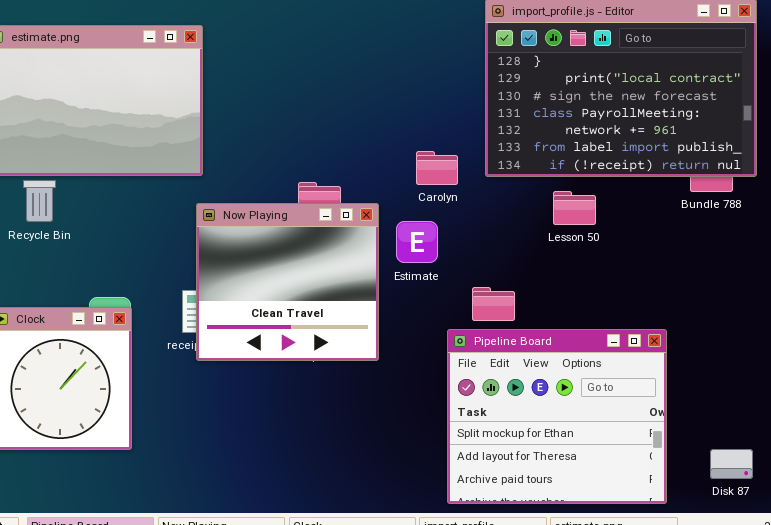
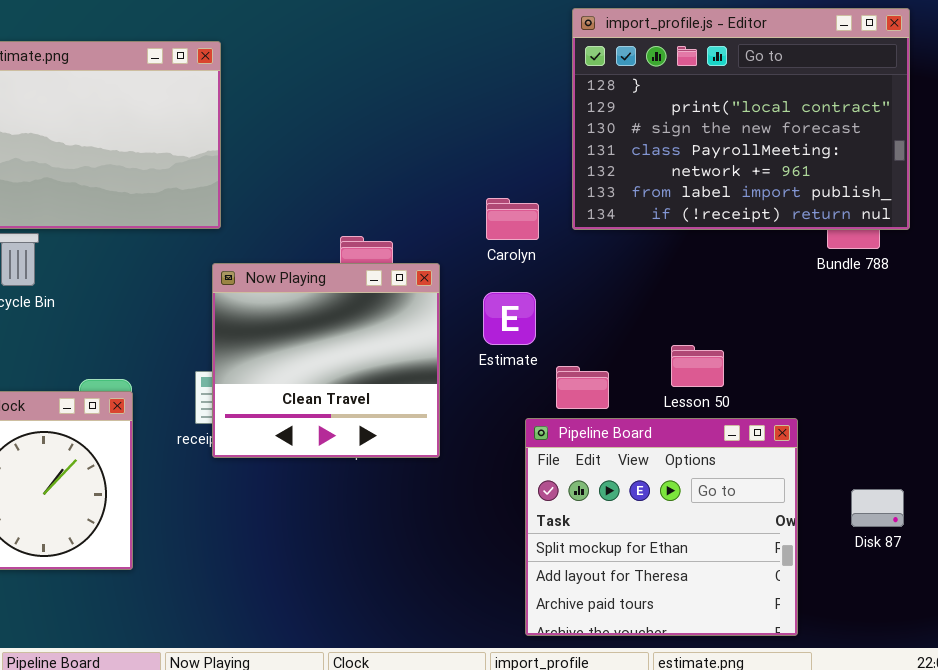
Lesson 50: [553,191,596,225] -> [671,345,724,387], moved
Estimate: [396,221,438,263] -> [483,292,536,345], moved
Disk 87: [710,449,753,479] -> [851,489,904,527], moved

